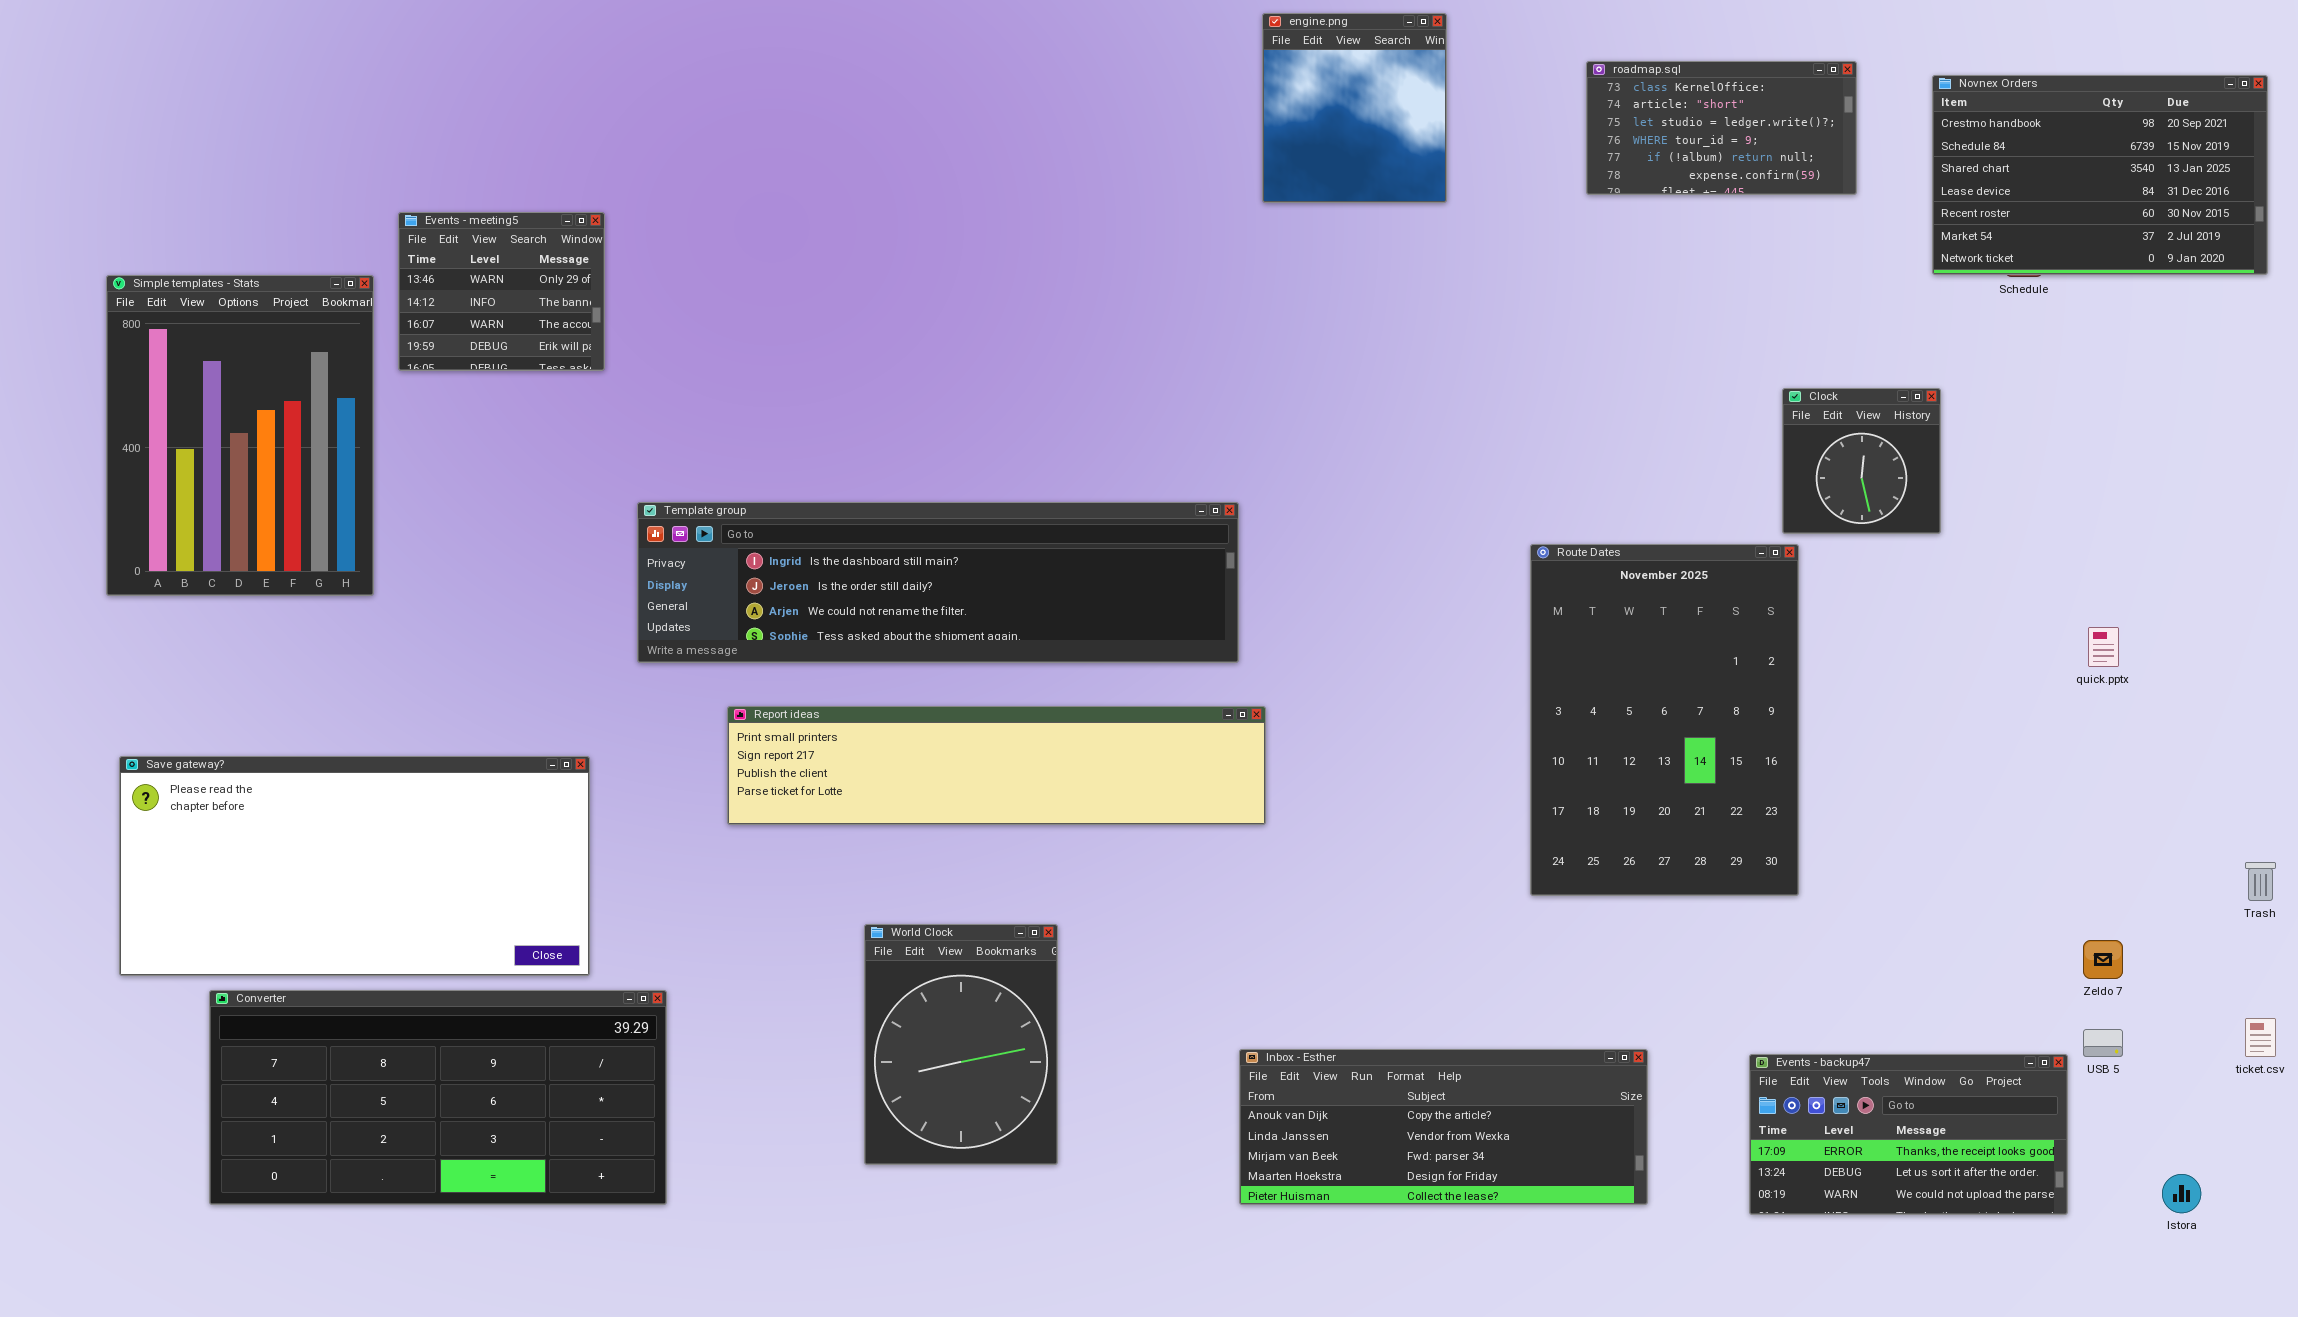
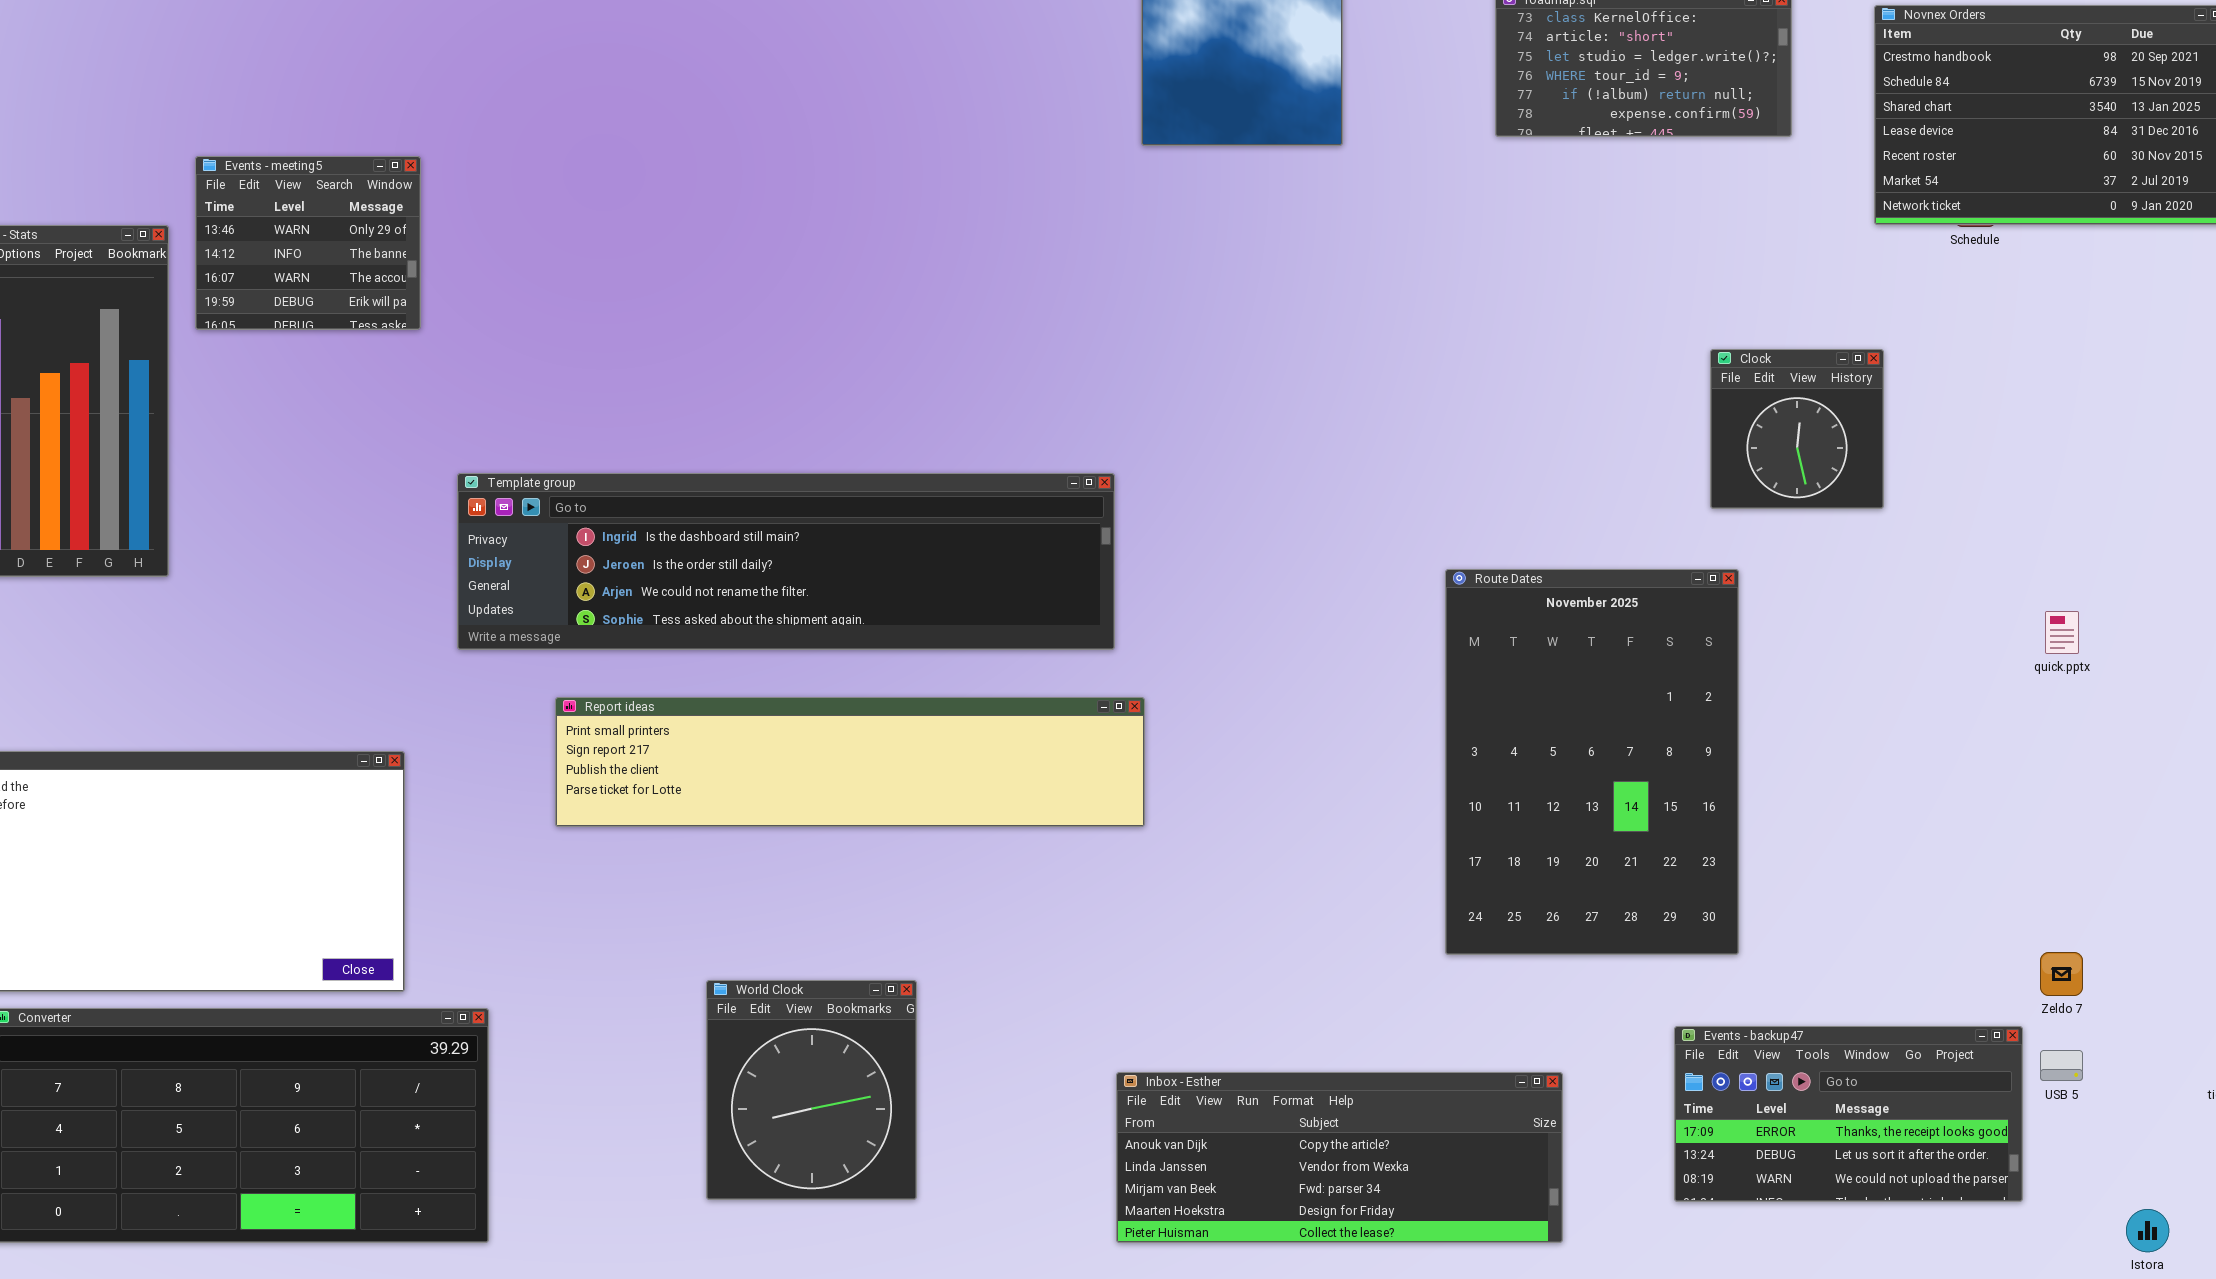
Route Dates: [1530,544,1799,896] -> [1445,569,1739,955], moved
World Clock: [864,924,1058,1165] -> [706,980,917,1200], resized
Events - backup47: [1749,1054,2068,1215] -> [1674,1026,2023,1202], moved

